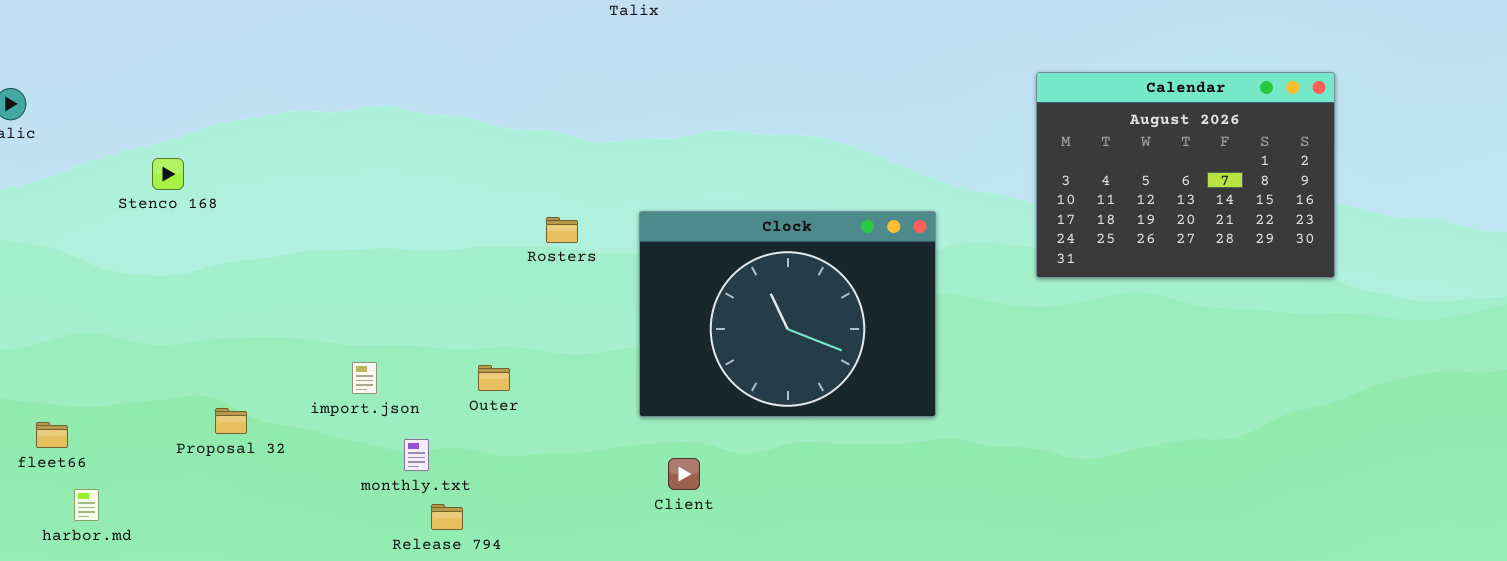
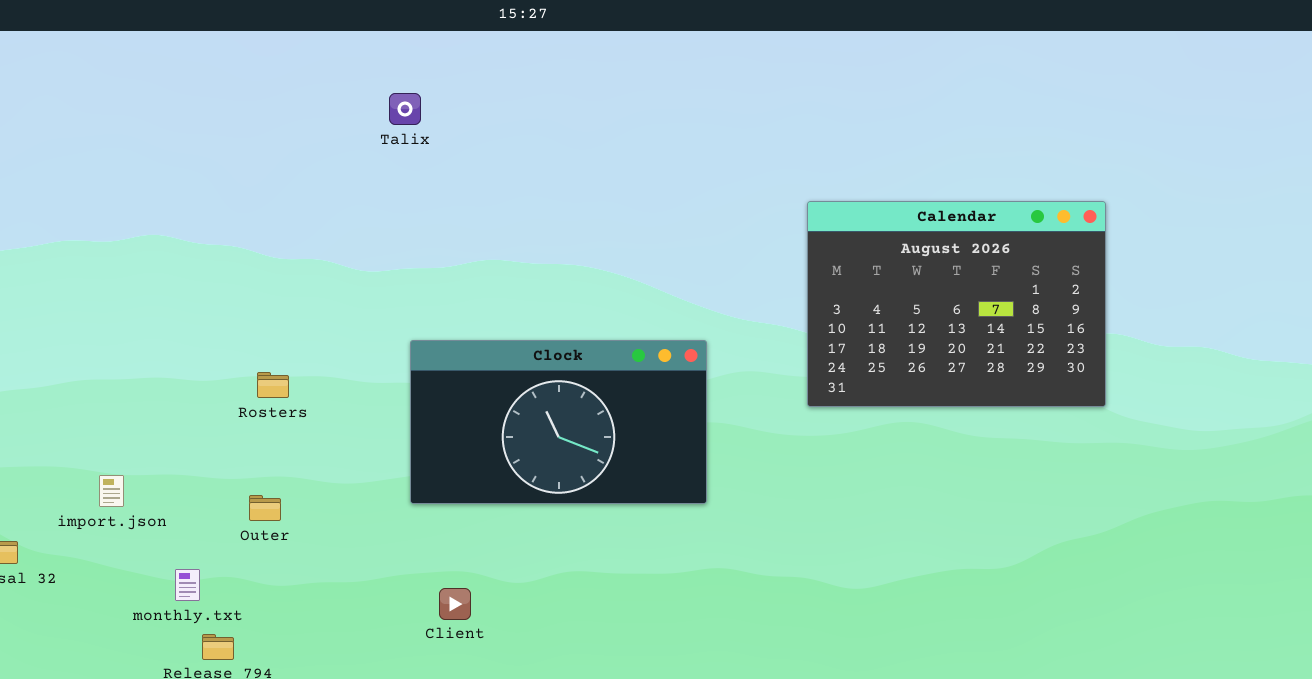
Clock: [639,211,936,417] -> [410,340,707,504], resized
Rosters: [546,217,578,243] -> [257,372,289,398], moved
import.json: [352,362,377,394] -> [99,475,124,507], moved

